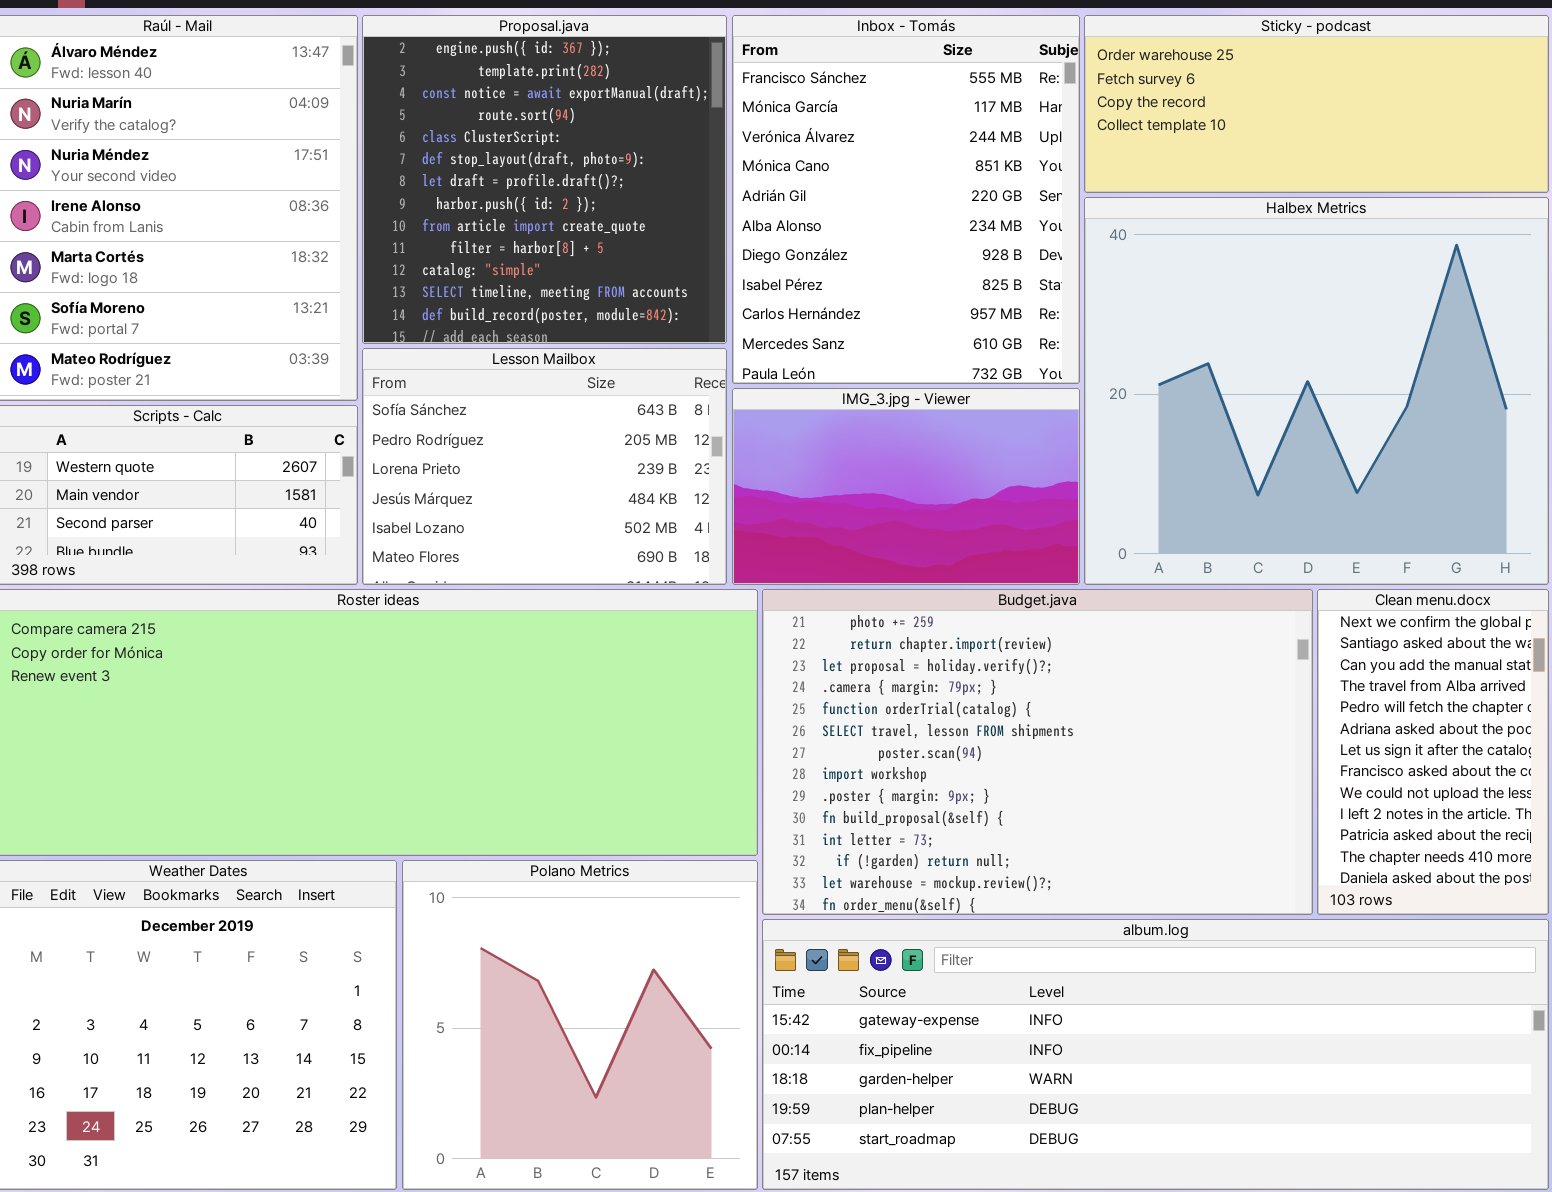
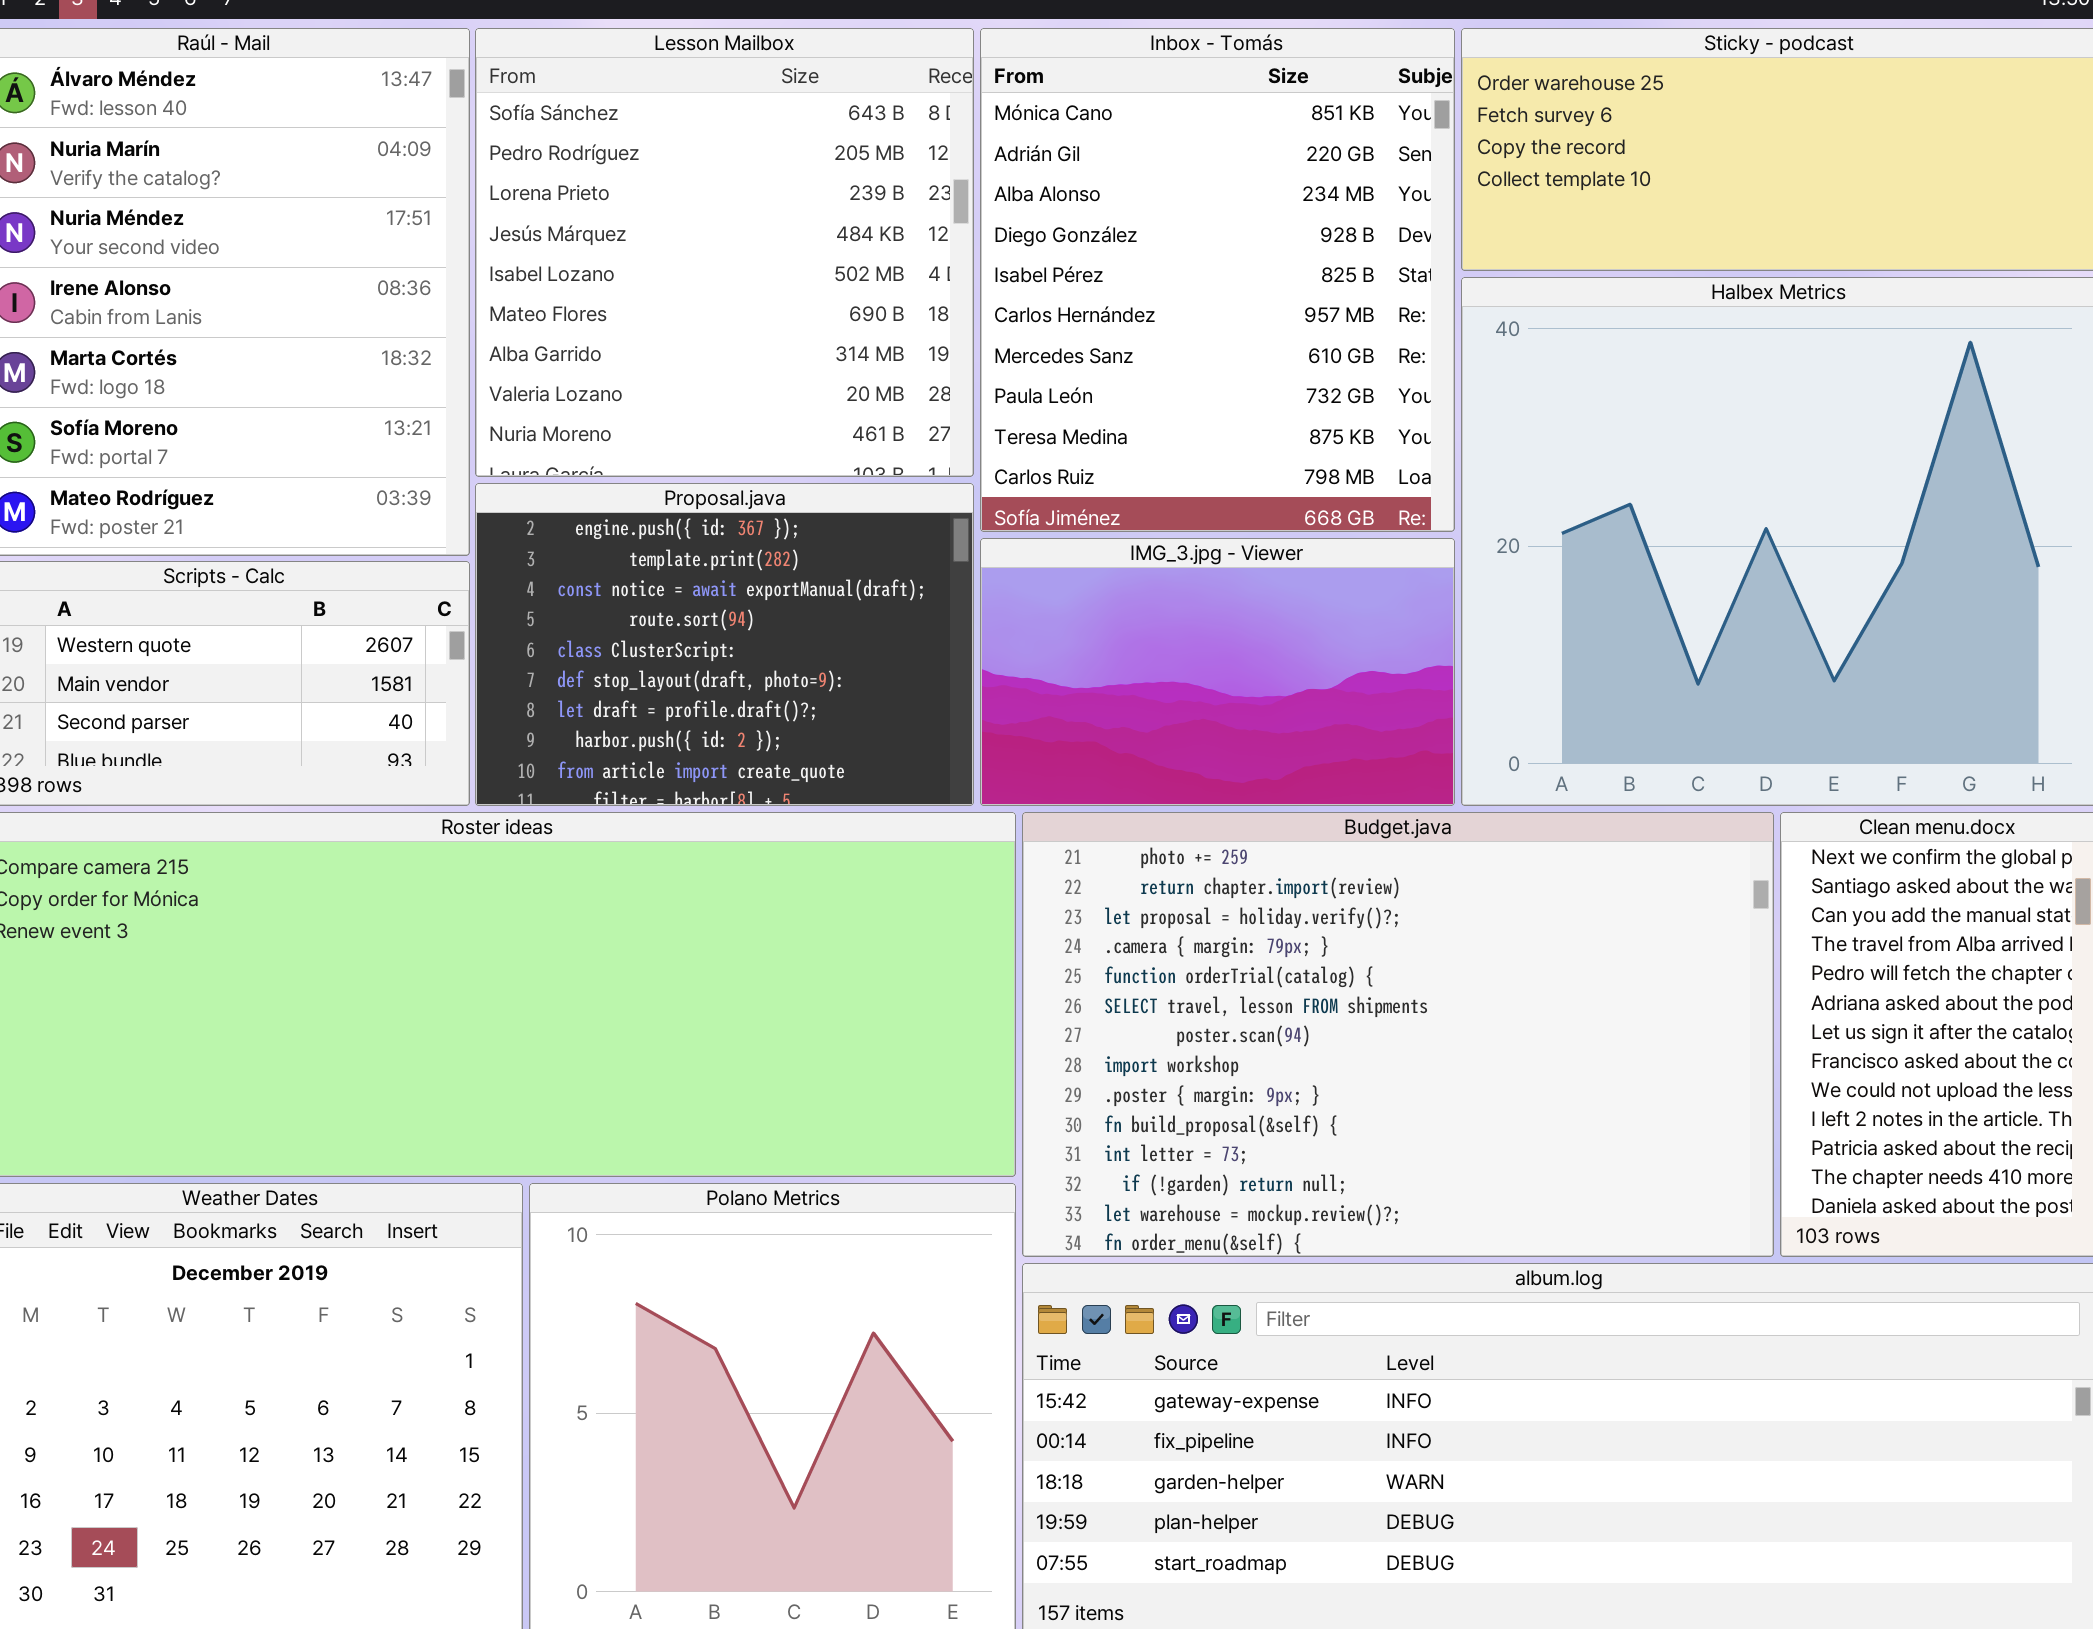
Proposal.java: [362,15,727,344] -> [475,483,974,806], moved, resized
Inbox - Tomás: [732,15,1080,384] -> [980,28,1455,532], scrolled down 3 rows
Lesson Mailbox: [362,348,727,585] -> [475,28,974,477], moved, resized

